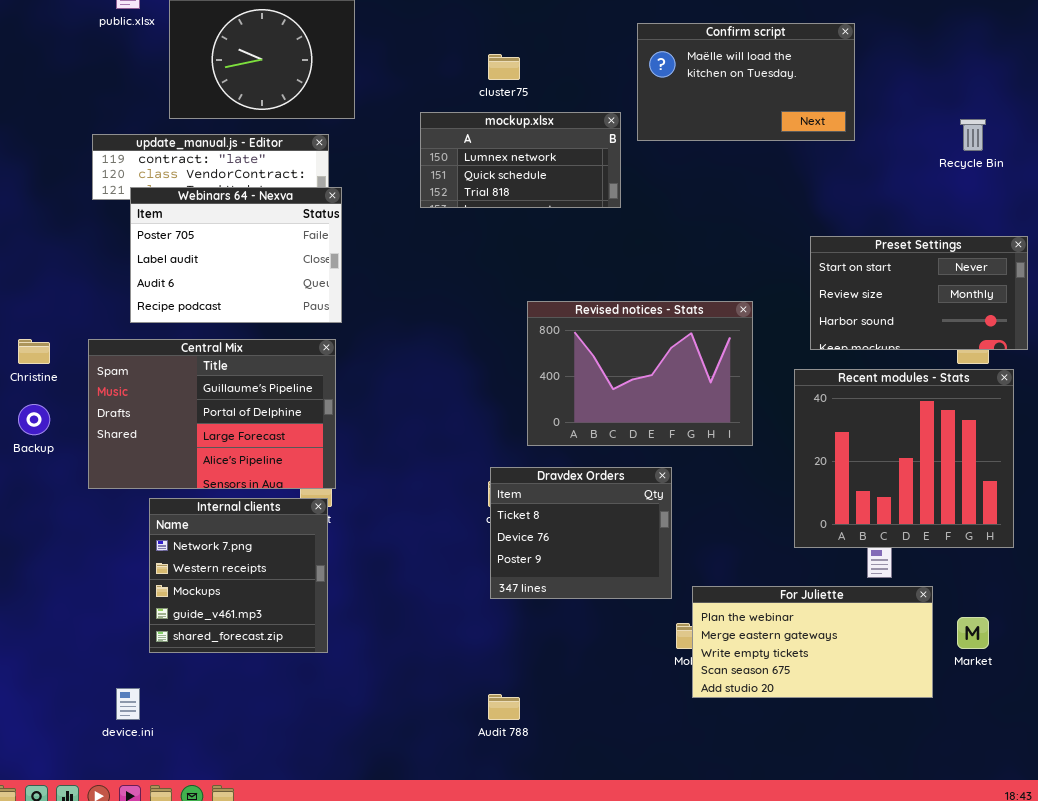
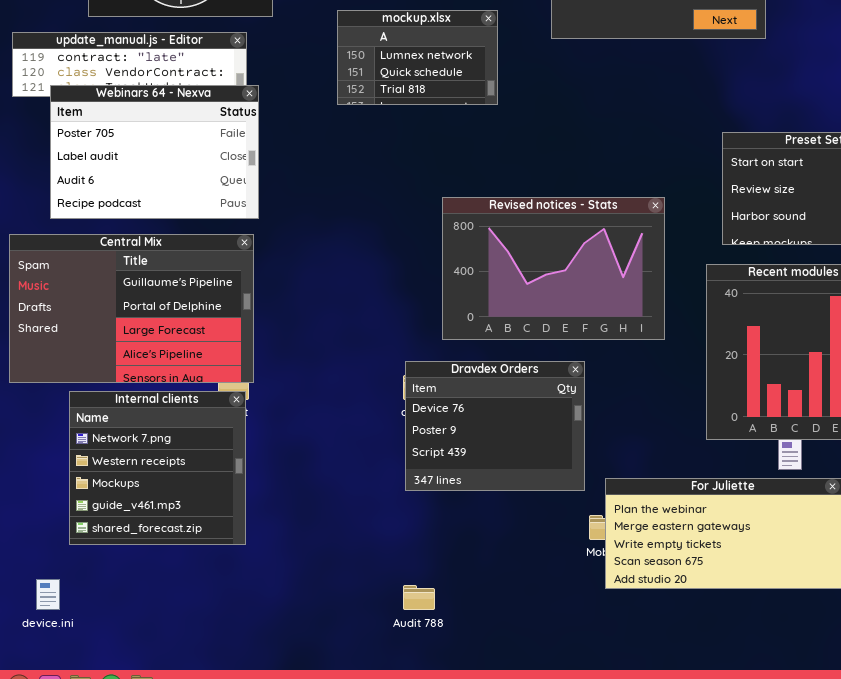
mockup.xlsx: [420,112,621,208] -> [337,10,498,105], resized
Dravdex Orders: [490,467,672,599] -> [405,361,585,491], scrolled down 1 row

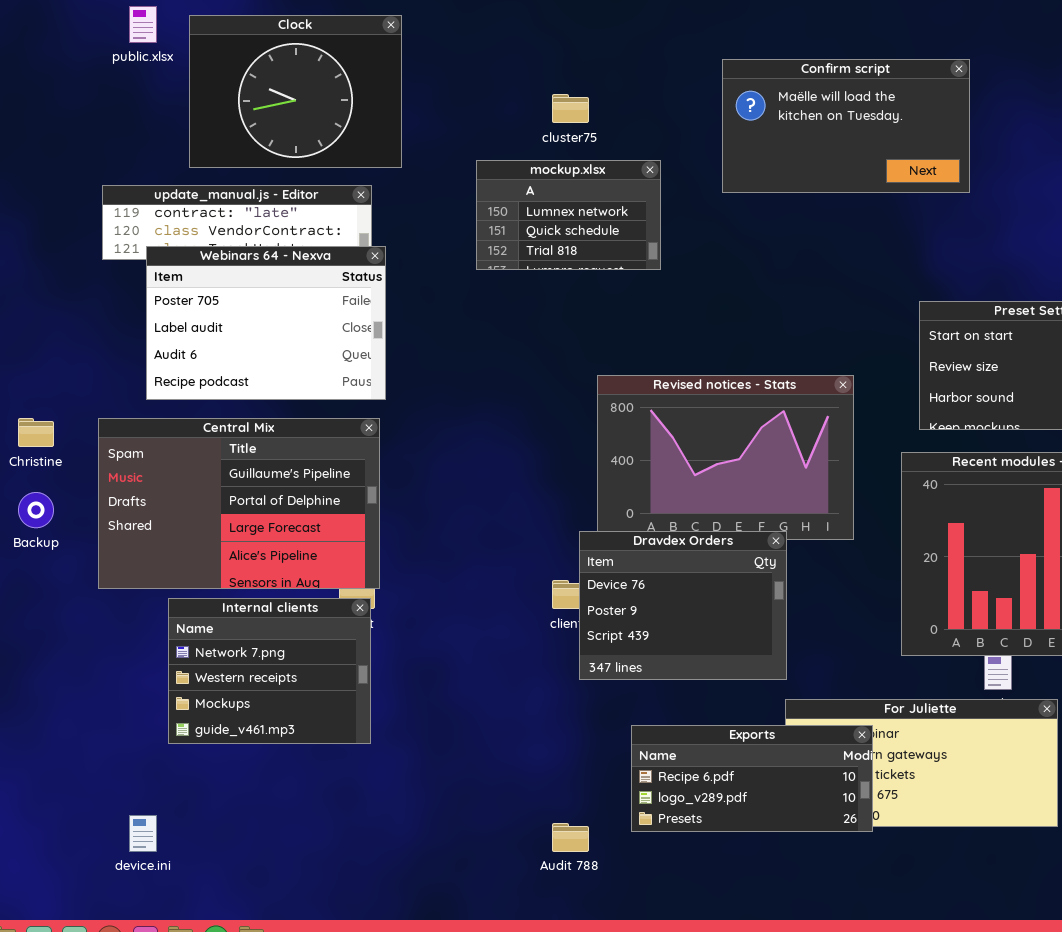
Dravdex Orders: [405,361,585,491] -> [579,531,787,680], moved
Internal clients: [69,391,246,545] -> [168,598,371,744], resized
Exports: none -> [631,725,873,832], opened

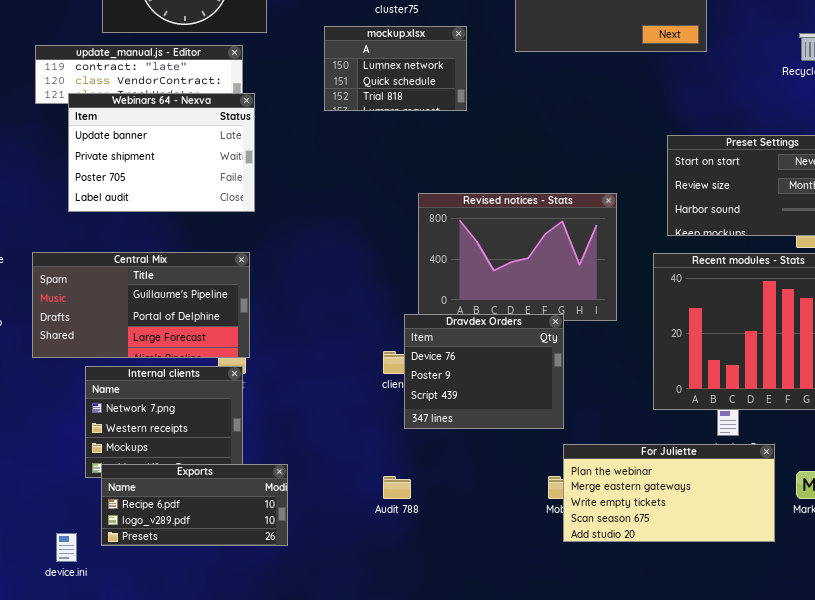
Webinars 64 - Nexva: [146,246,386,400] -> [68,93,255,212], scrolled up 2 rows
Central Mix: [98,418,380,589] -> [32,252,250,358], resized
Exports: [631,725,873,832] -> [101,464,288,546], moved
Audit 788: [552,823,589,852] -> [383,476,411,499], moved

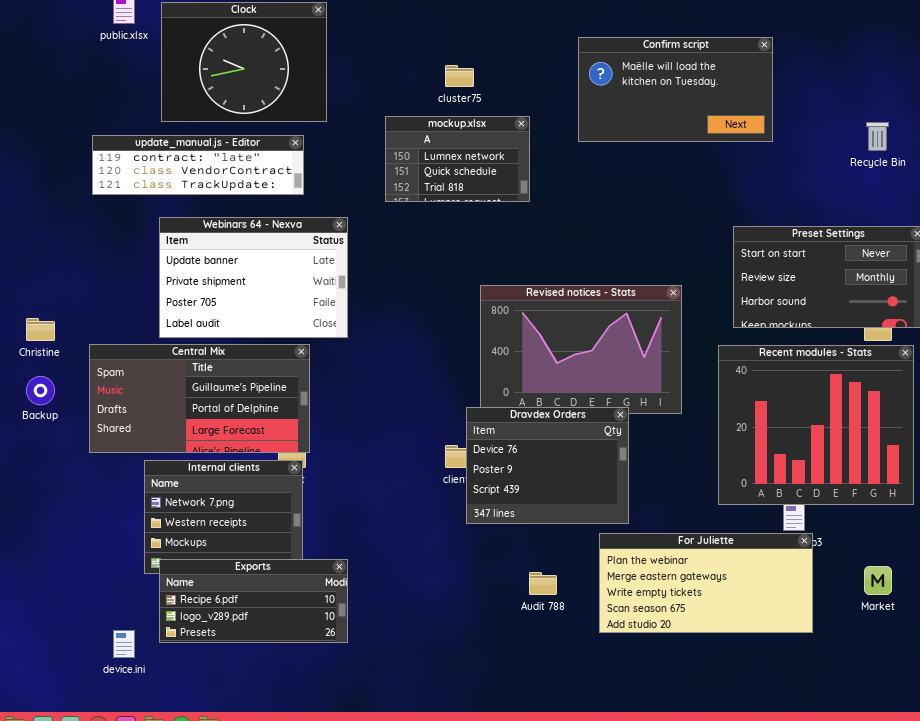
Webinars 64 - Nexva: [68,93,255,212] -> [159,217,348,338], moved
For Juliette: [563,444,775,542] -> [599,533,813,633], moved
Audit 788: [383,476,411,499] -> [529,572,557,595], moved

